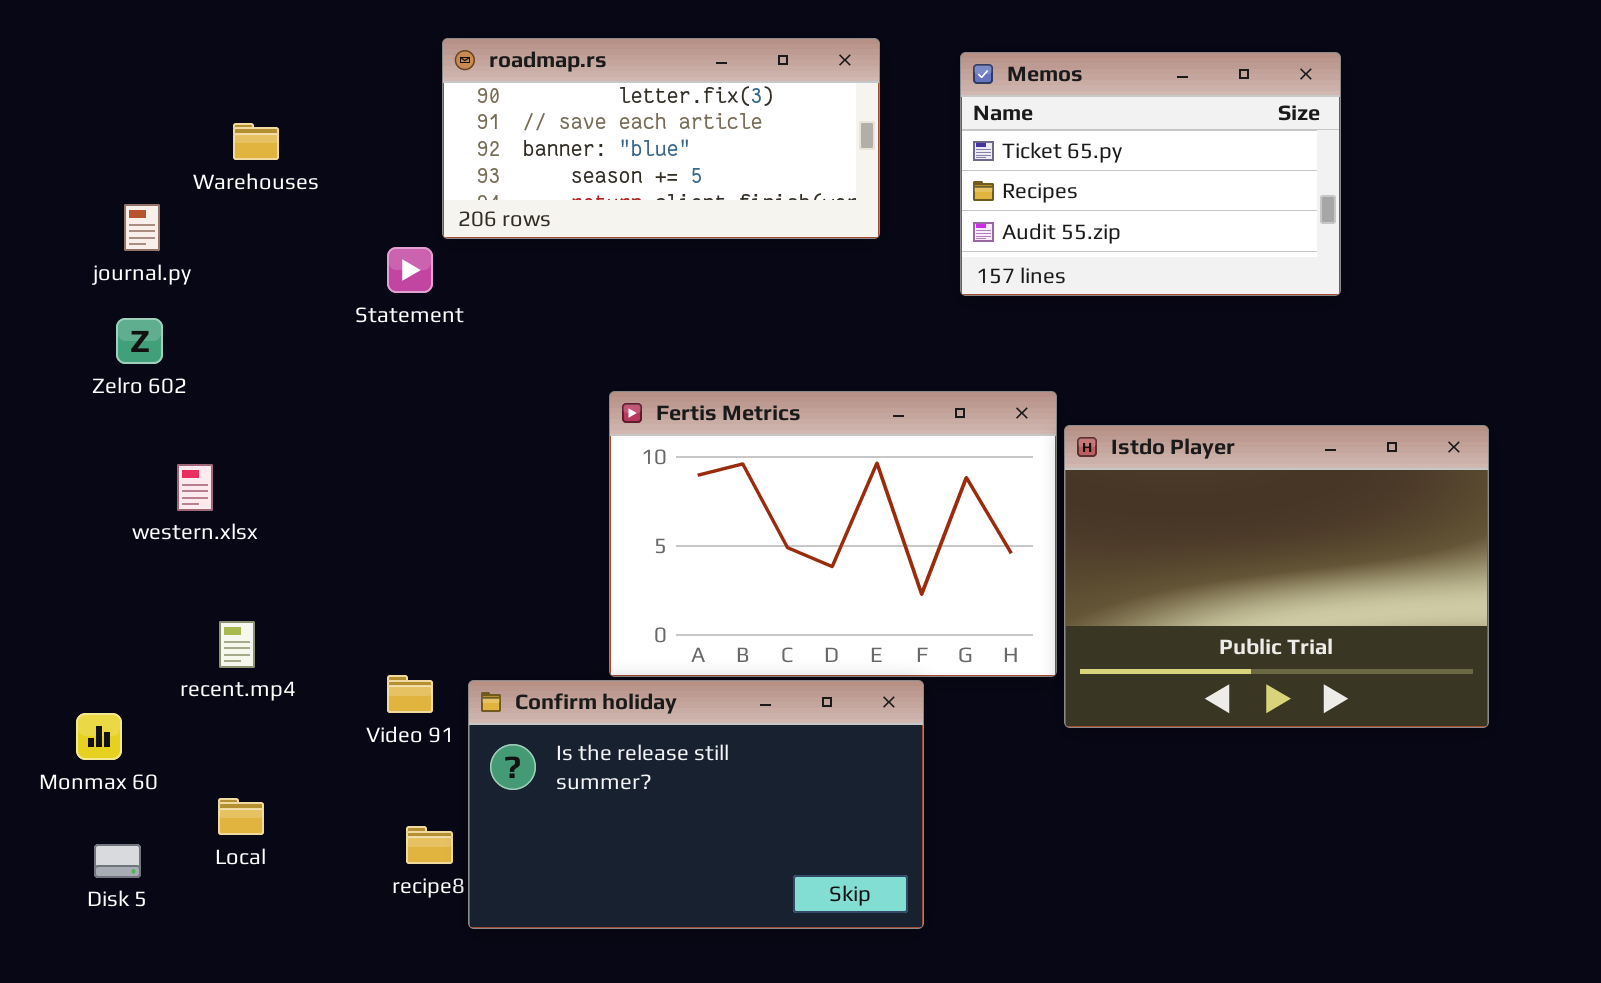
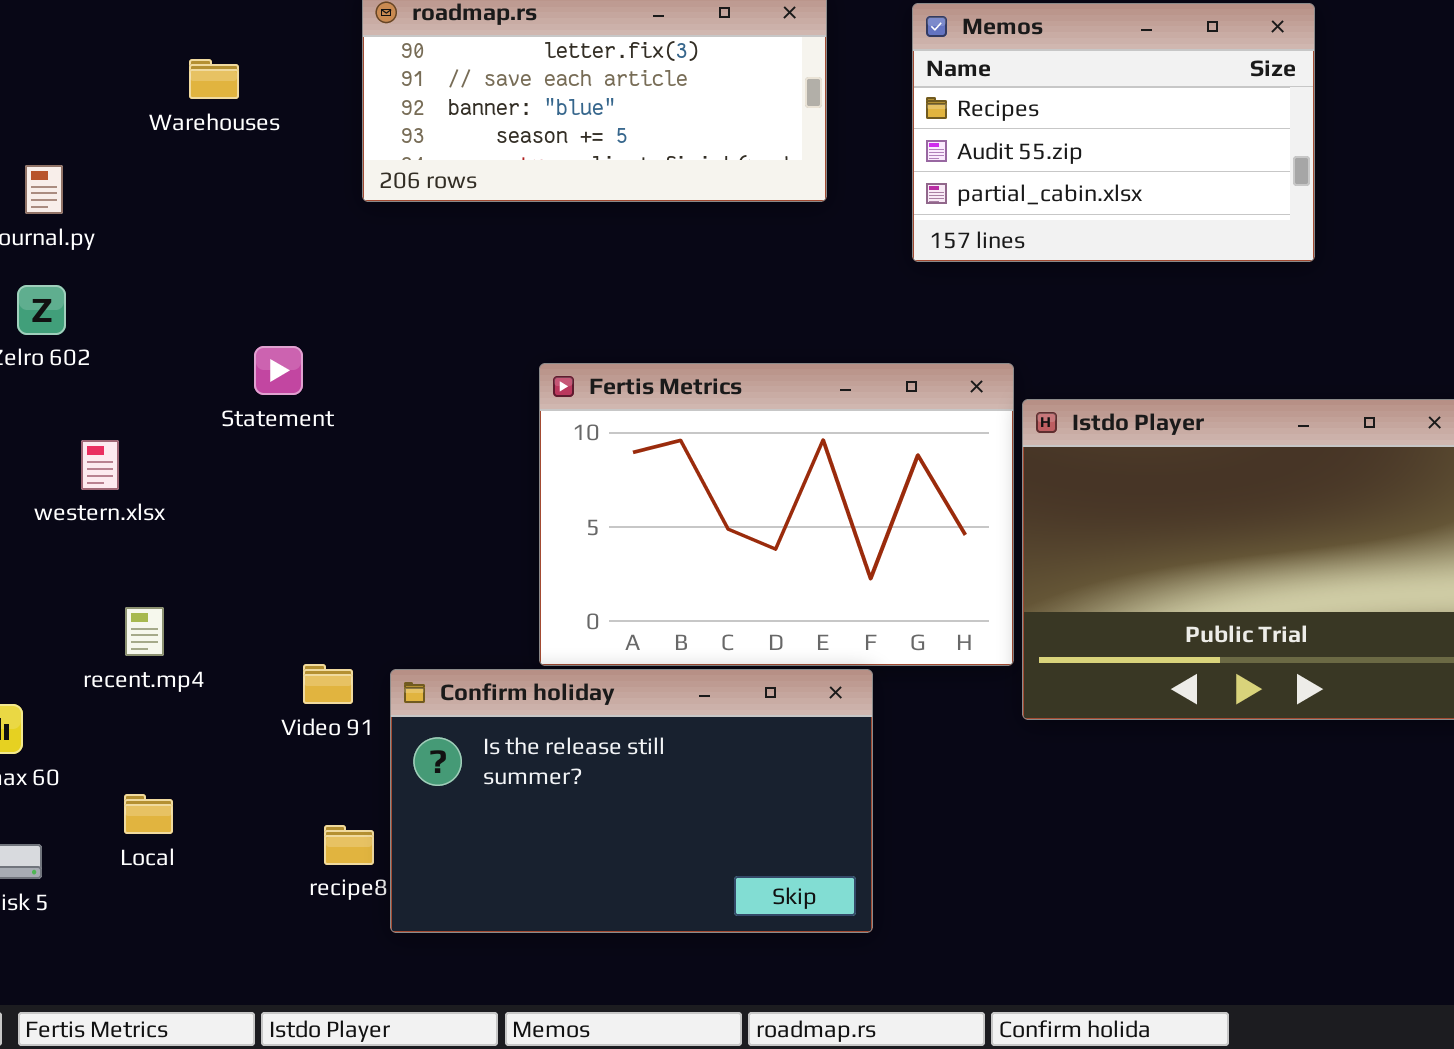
Memos: [960,52,1341,296] -> [912,3,1315,262], scrolled down 1 row
Warehouses: [233,123,279,160] -> [189,59,239,99], moved
Statement: [387,247,433,293] -> [254,346,303,395], moved

